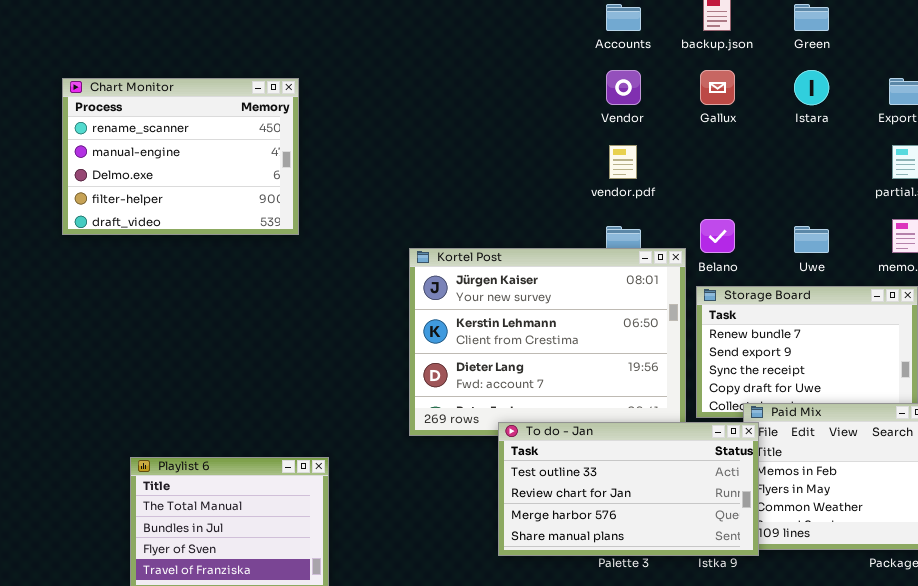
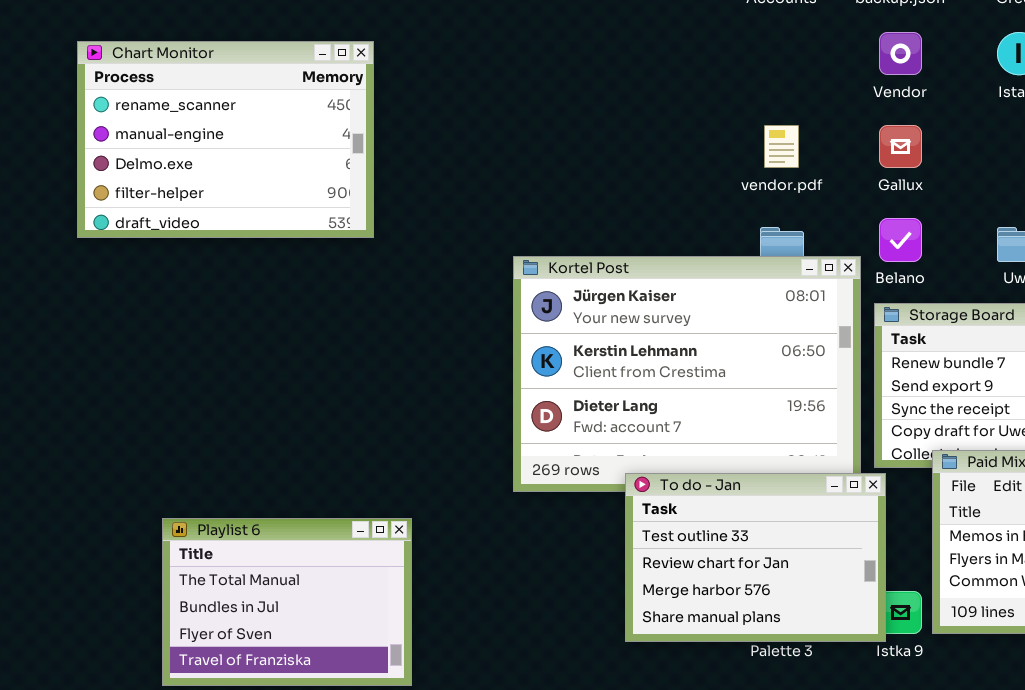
Vendor: [606,70,641,105] -> [879,32,922,75], moved
Gallux: [700,70,735,105] -> [879,125,922,168], moved
To do - Jan: [498,422,759,556] -> [625,473,886,642], resized

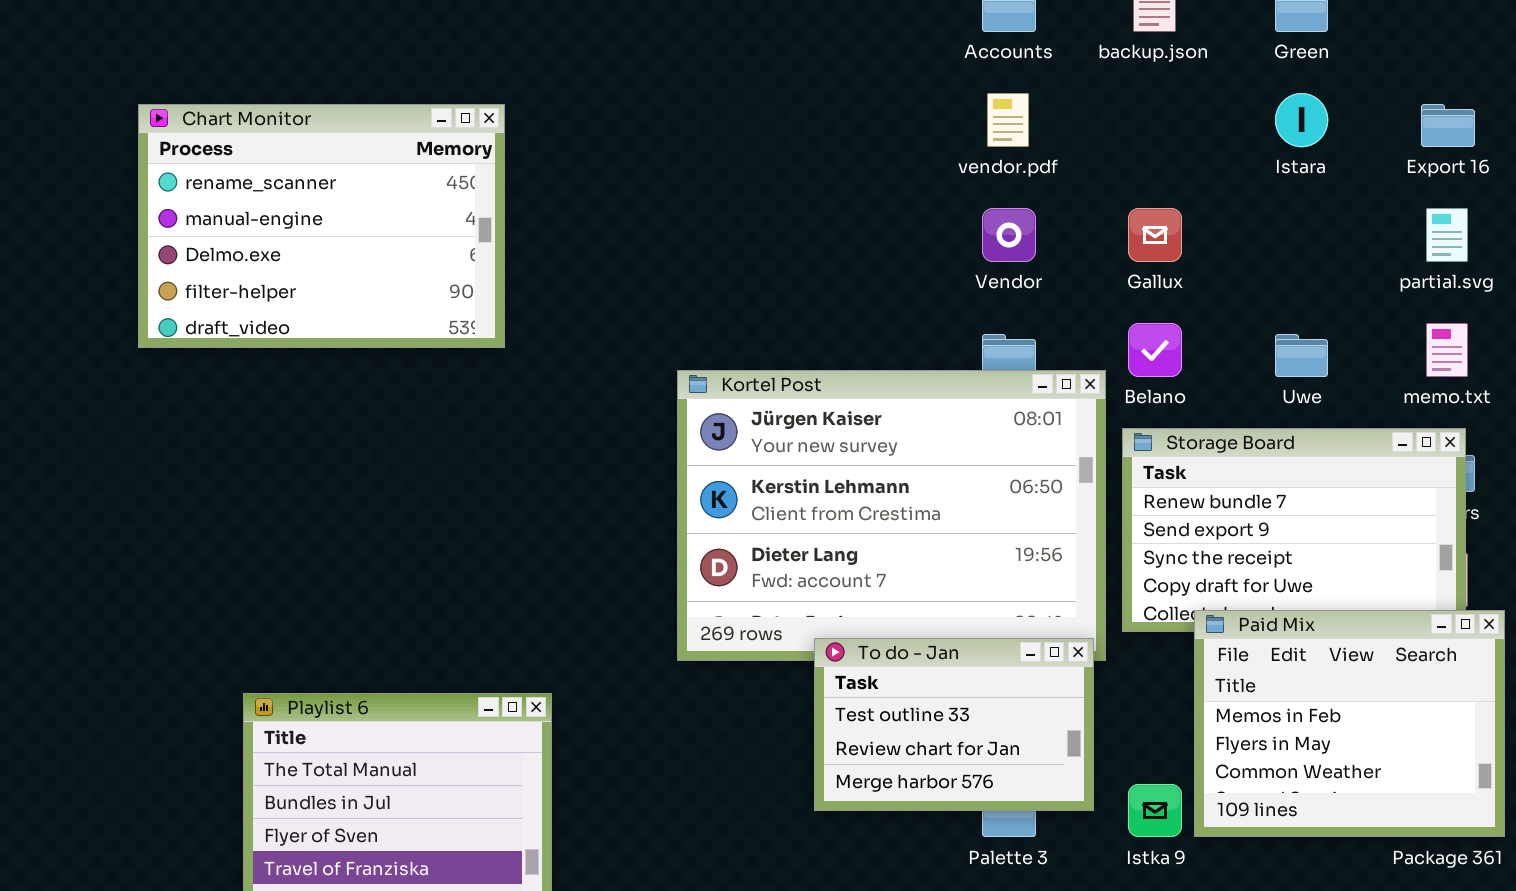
Vendor: [879,32,922,75] -> [982,208,1036,262], moved
vendor.pdf: [764,125,799,168] -> [987,93,1029,147], moved
To do - Jan: [625,473,886,642] -> [814,638,1094,811], resized

